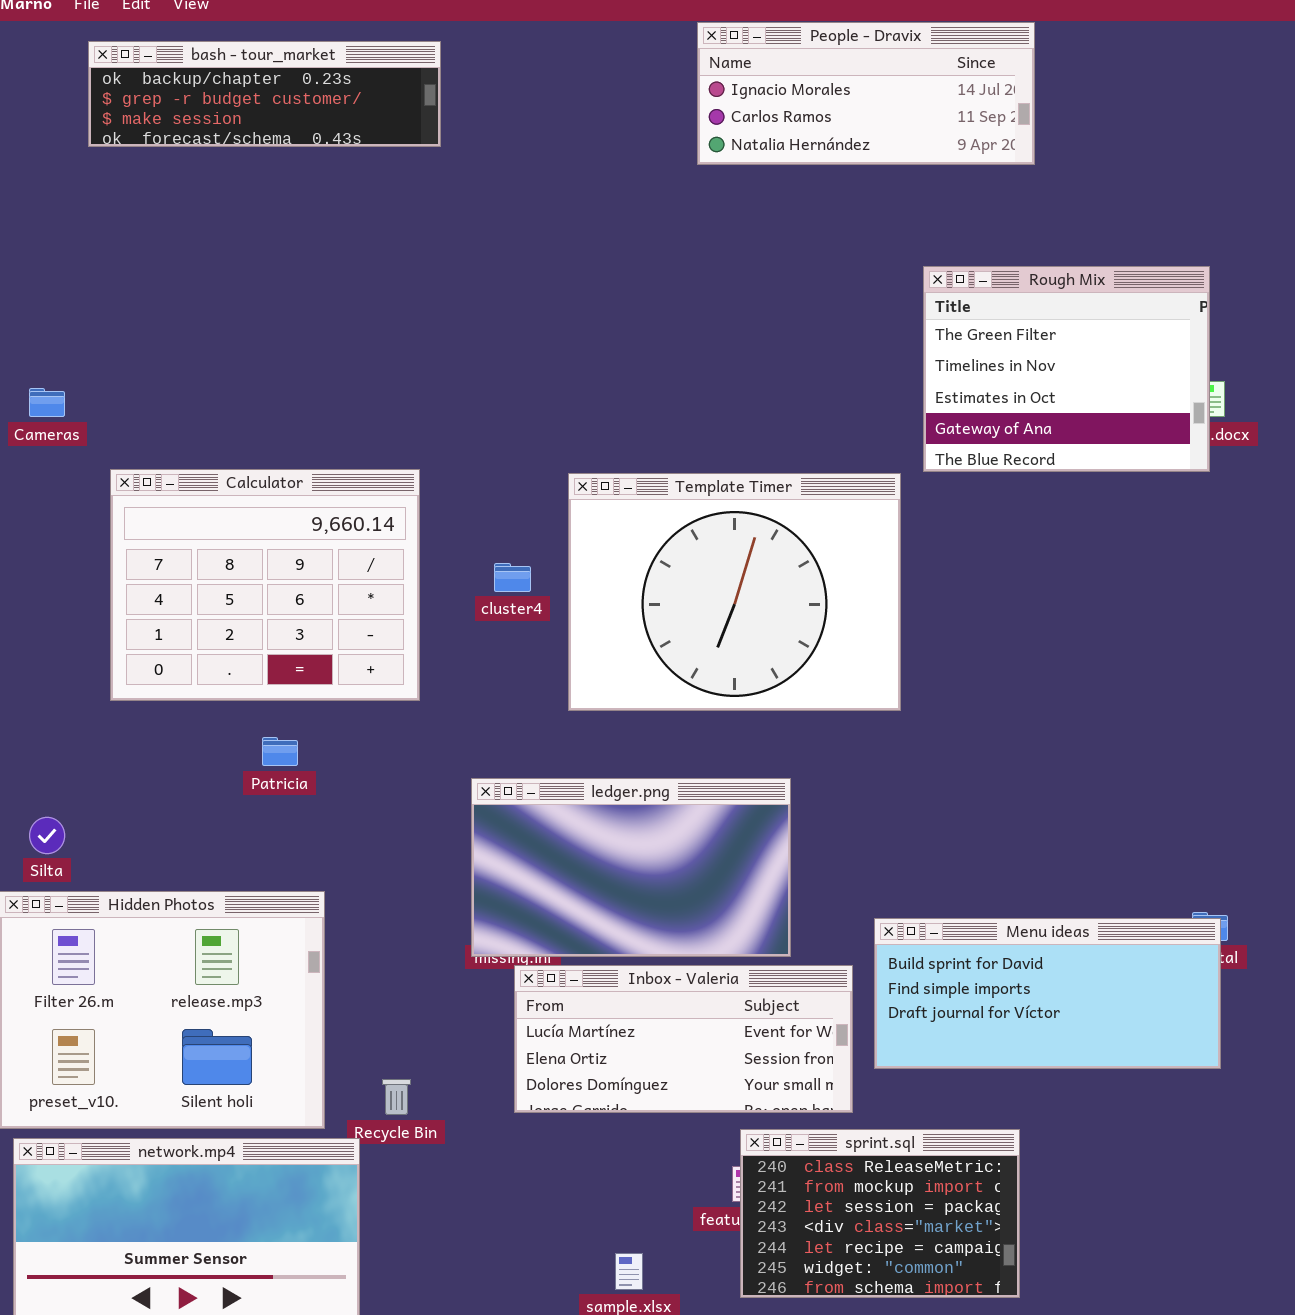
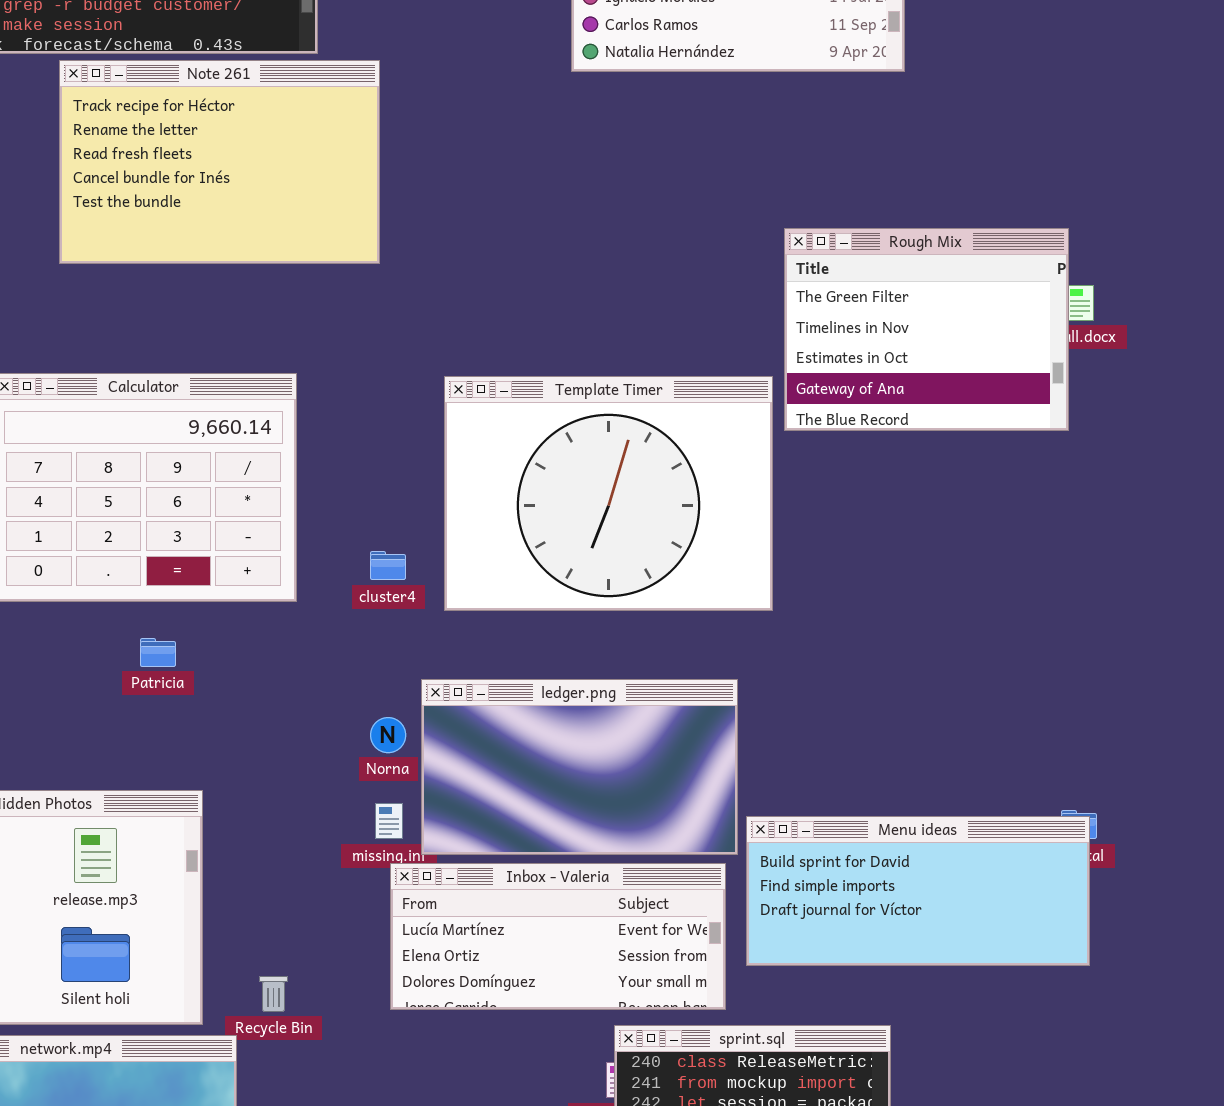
Note 261: none -> [59,60,380,264], opened
Rough Mix: [923,266,1210,472] -> [784,228,1069,431], moved
cluster4: [494,563,531,592] -> [370,551,406,580], moved
ledger.png: [471,778,791,957] -> [421,679,738,855], moved

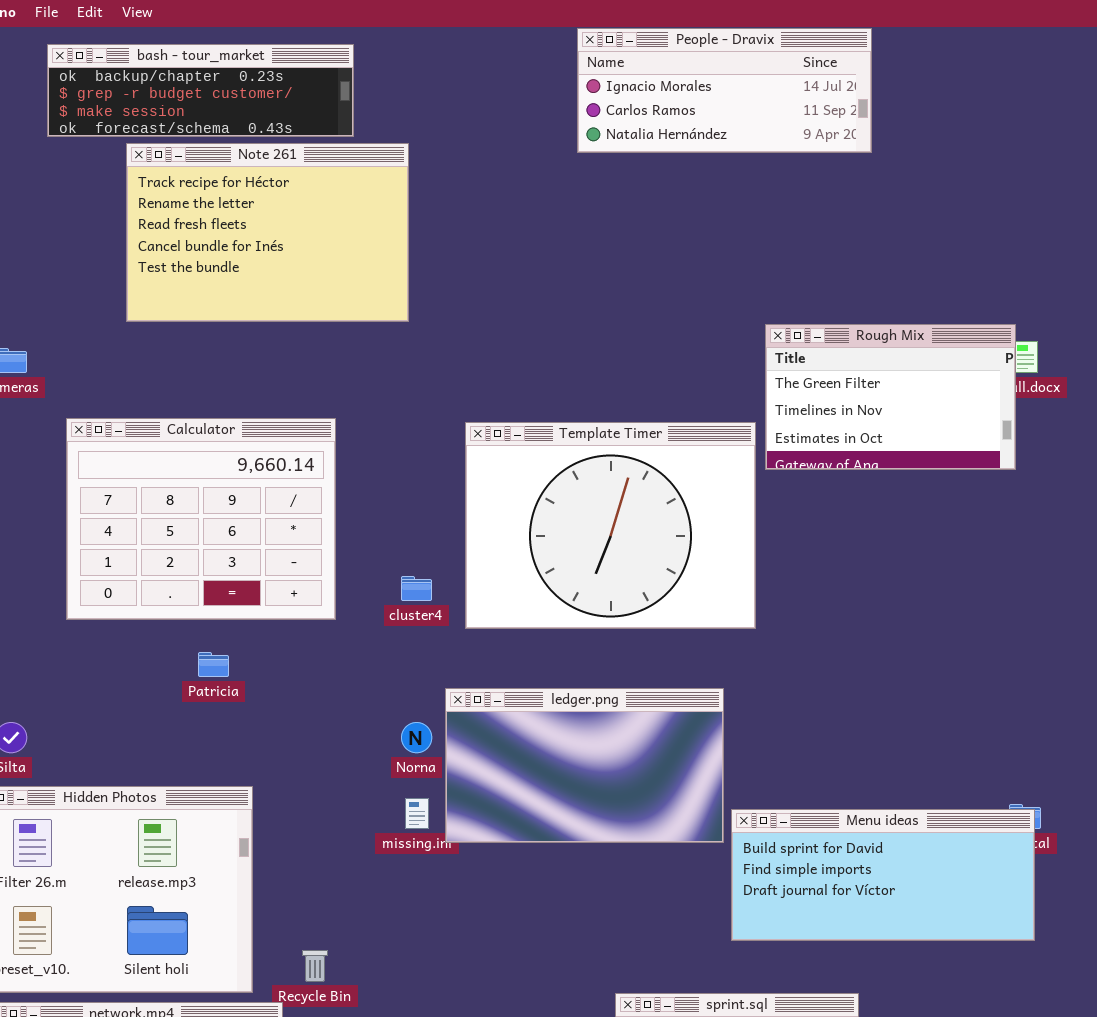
Rough Mix: [784,228,1069,431] -> [765,324,1016,470], resized
Inbox - Valeria: [390,863,726,1010] -> none, closed

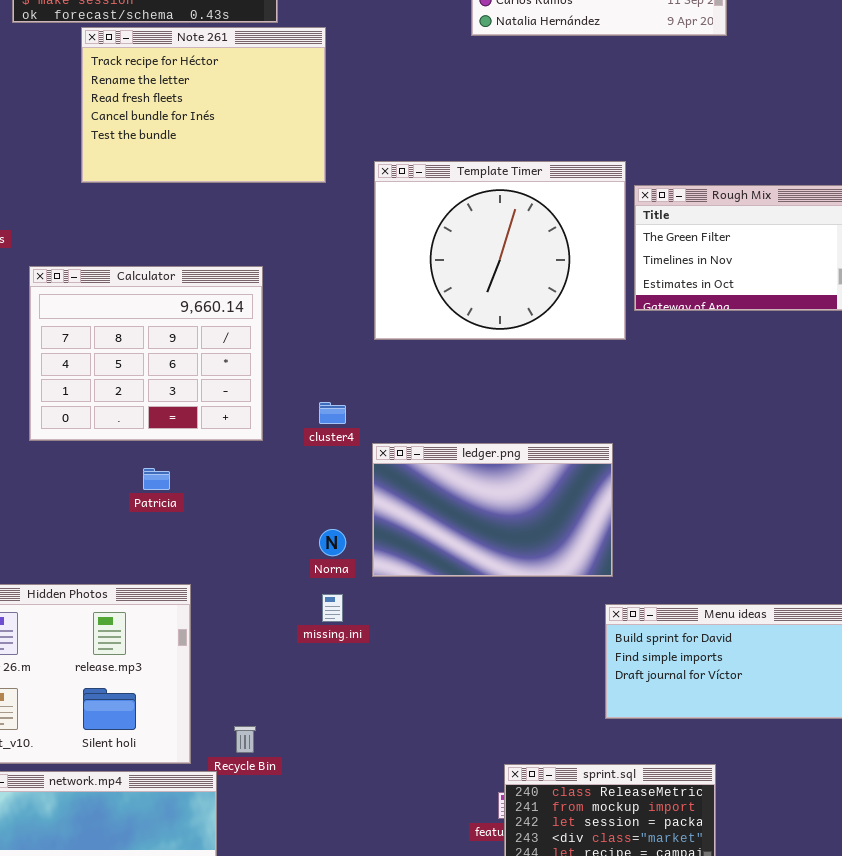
Template Timer: [465,422,756,629] -> [374,161,626,340], moved
ledger.png: [445,688,724,843] -> [372,443,613,577], moved

